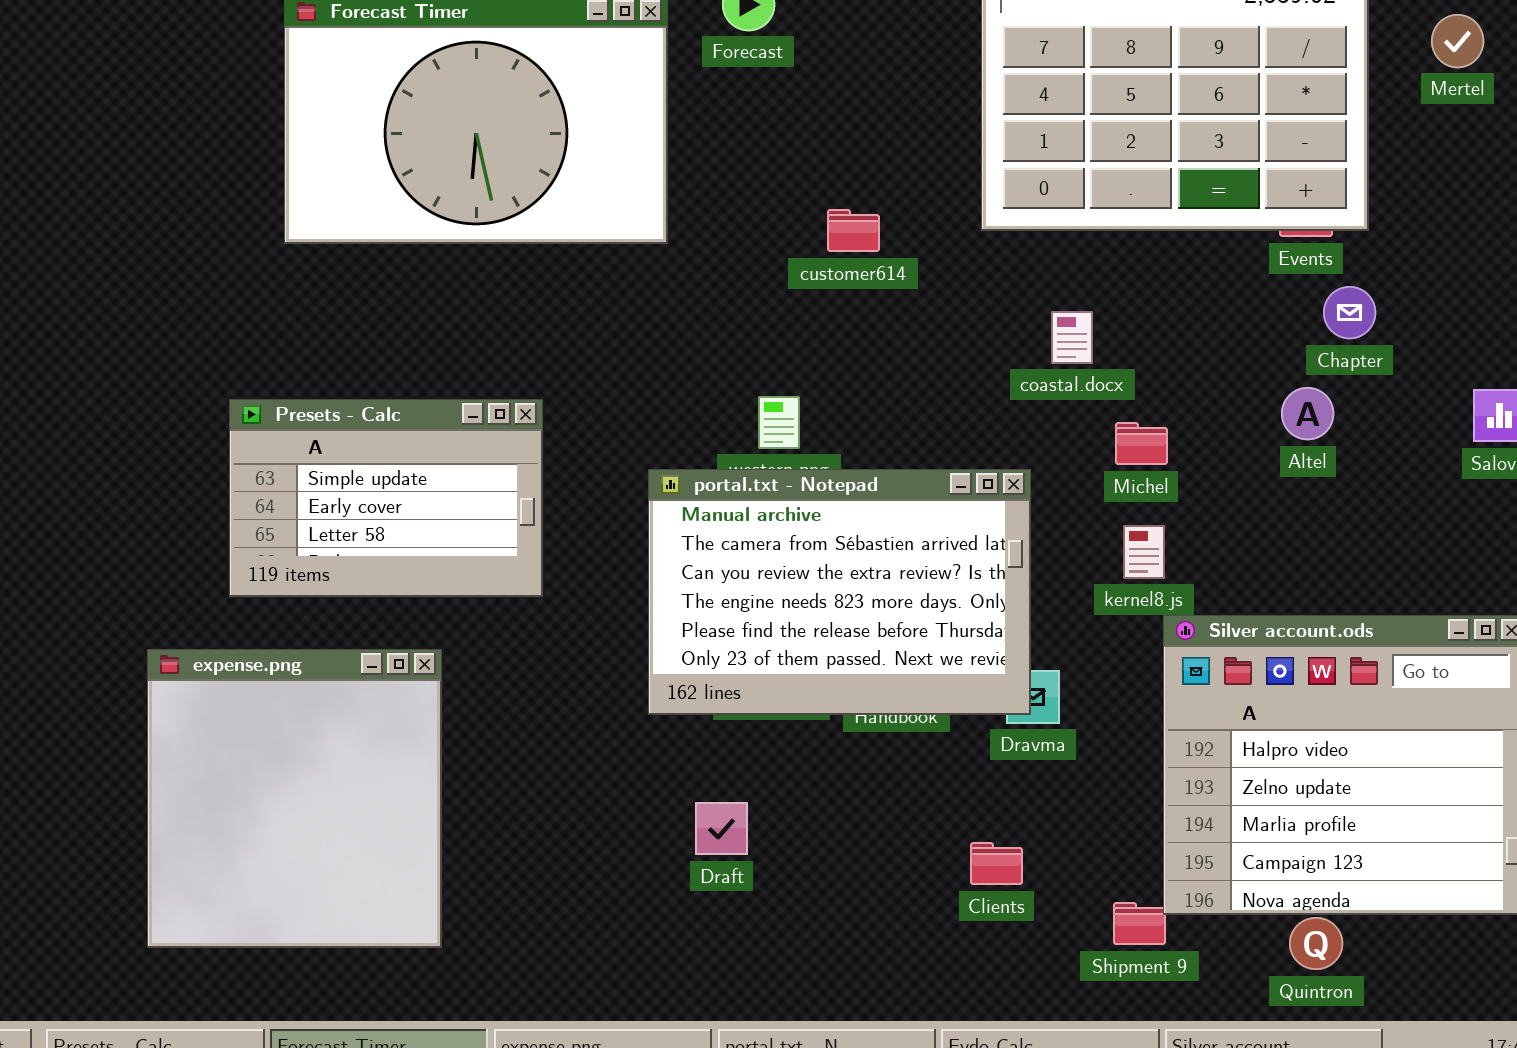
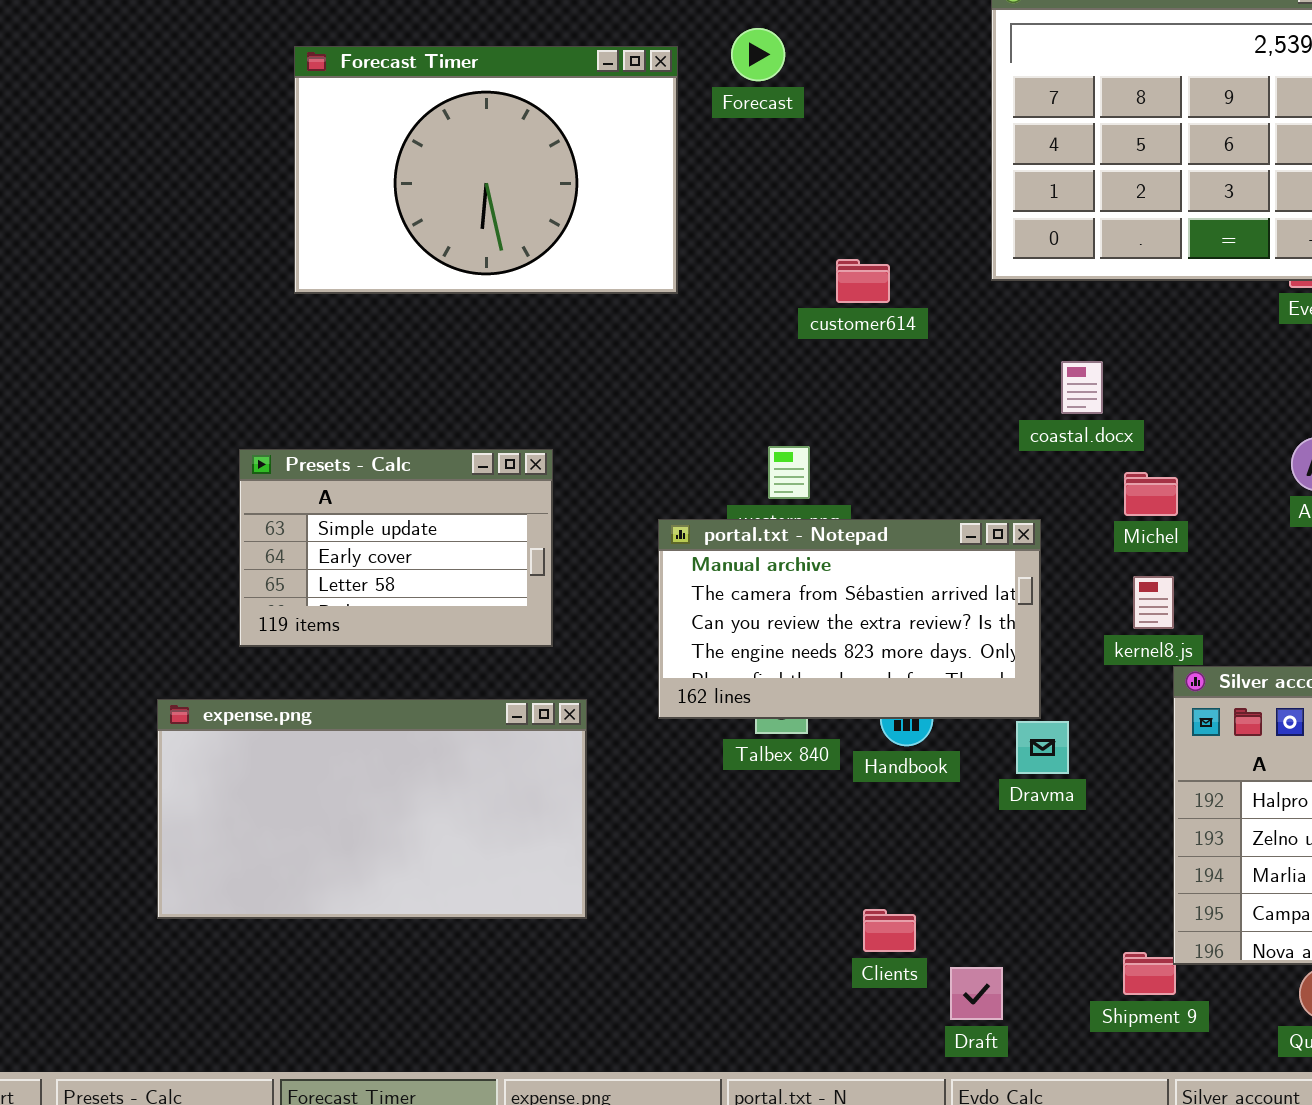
portal.txt - Notepad: [648,469,1031,715] -> [658,519,1041,719], resized
expense.png: [147,649,442,948] -> [157,699,587,919], resized
Draft: [695,802,748,855] -> [950,967,1003,1020], moved
Clients: [970,842,1023,885] -> [863,909,916,952], moved

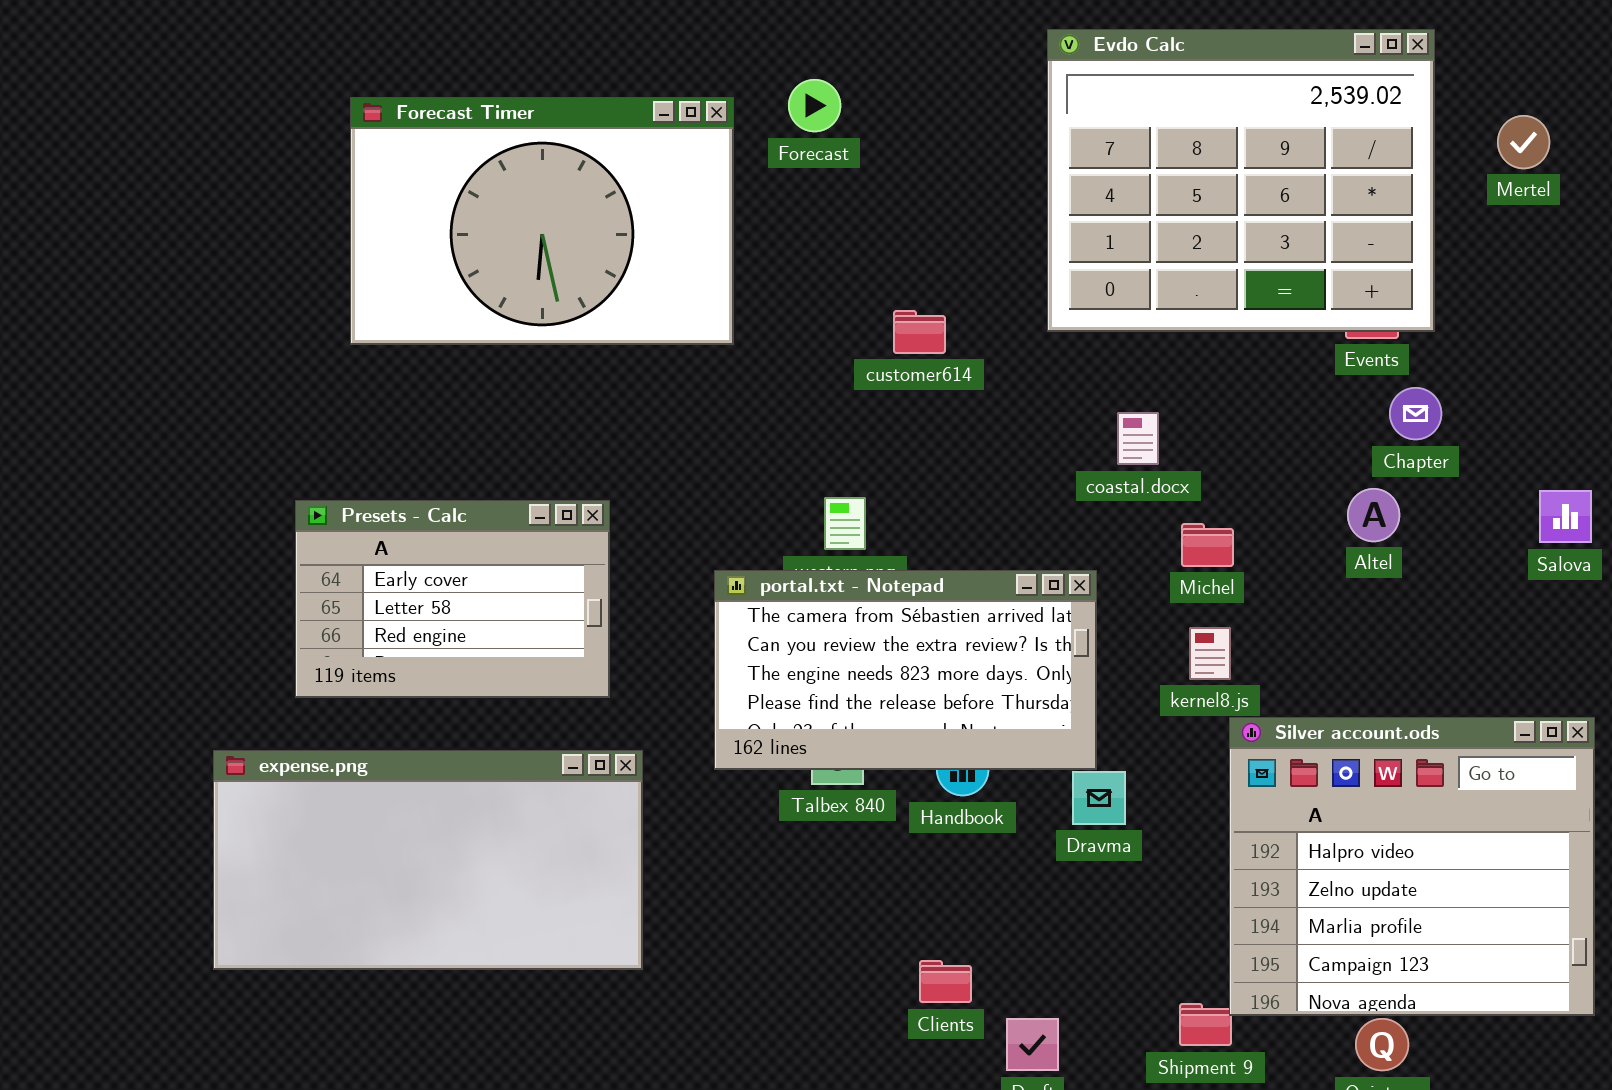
Presets - Calc: [239,449,553,647] -> [295,500,610,698], scrolled down 1 row
portal.txt - Notepad: [658,519,1041,719] -> [714,570,1097,770], scrolled down 1 row

